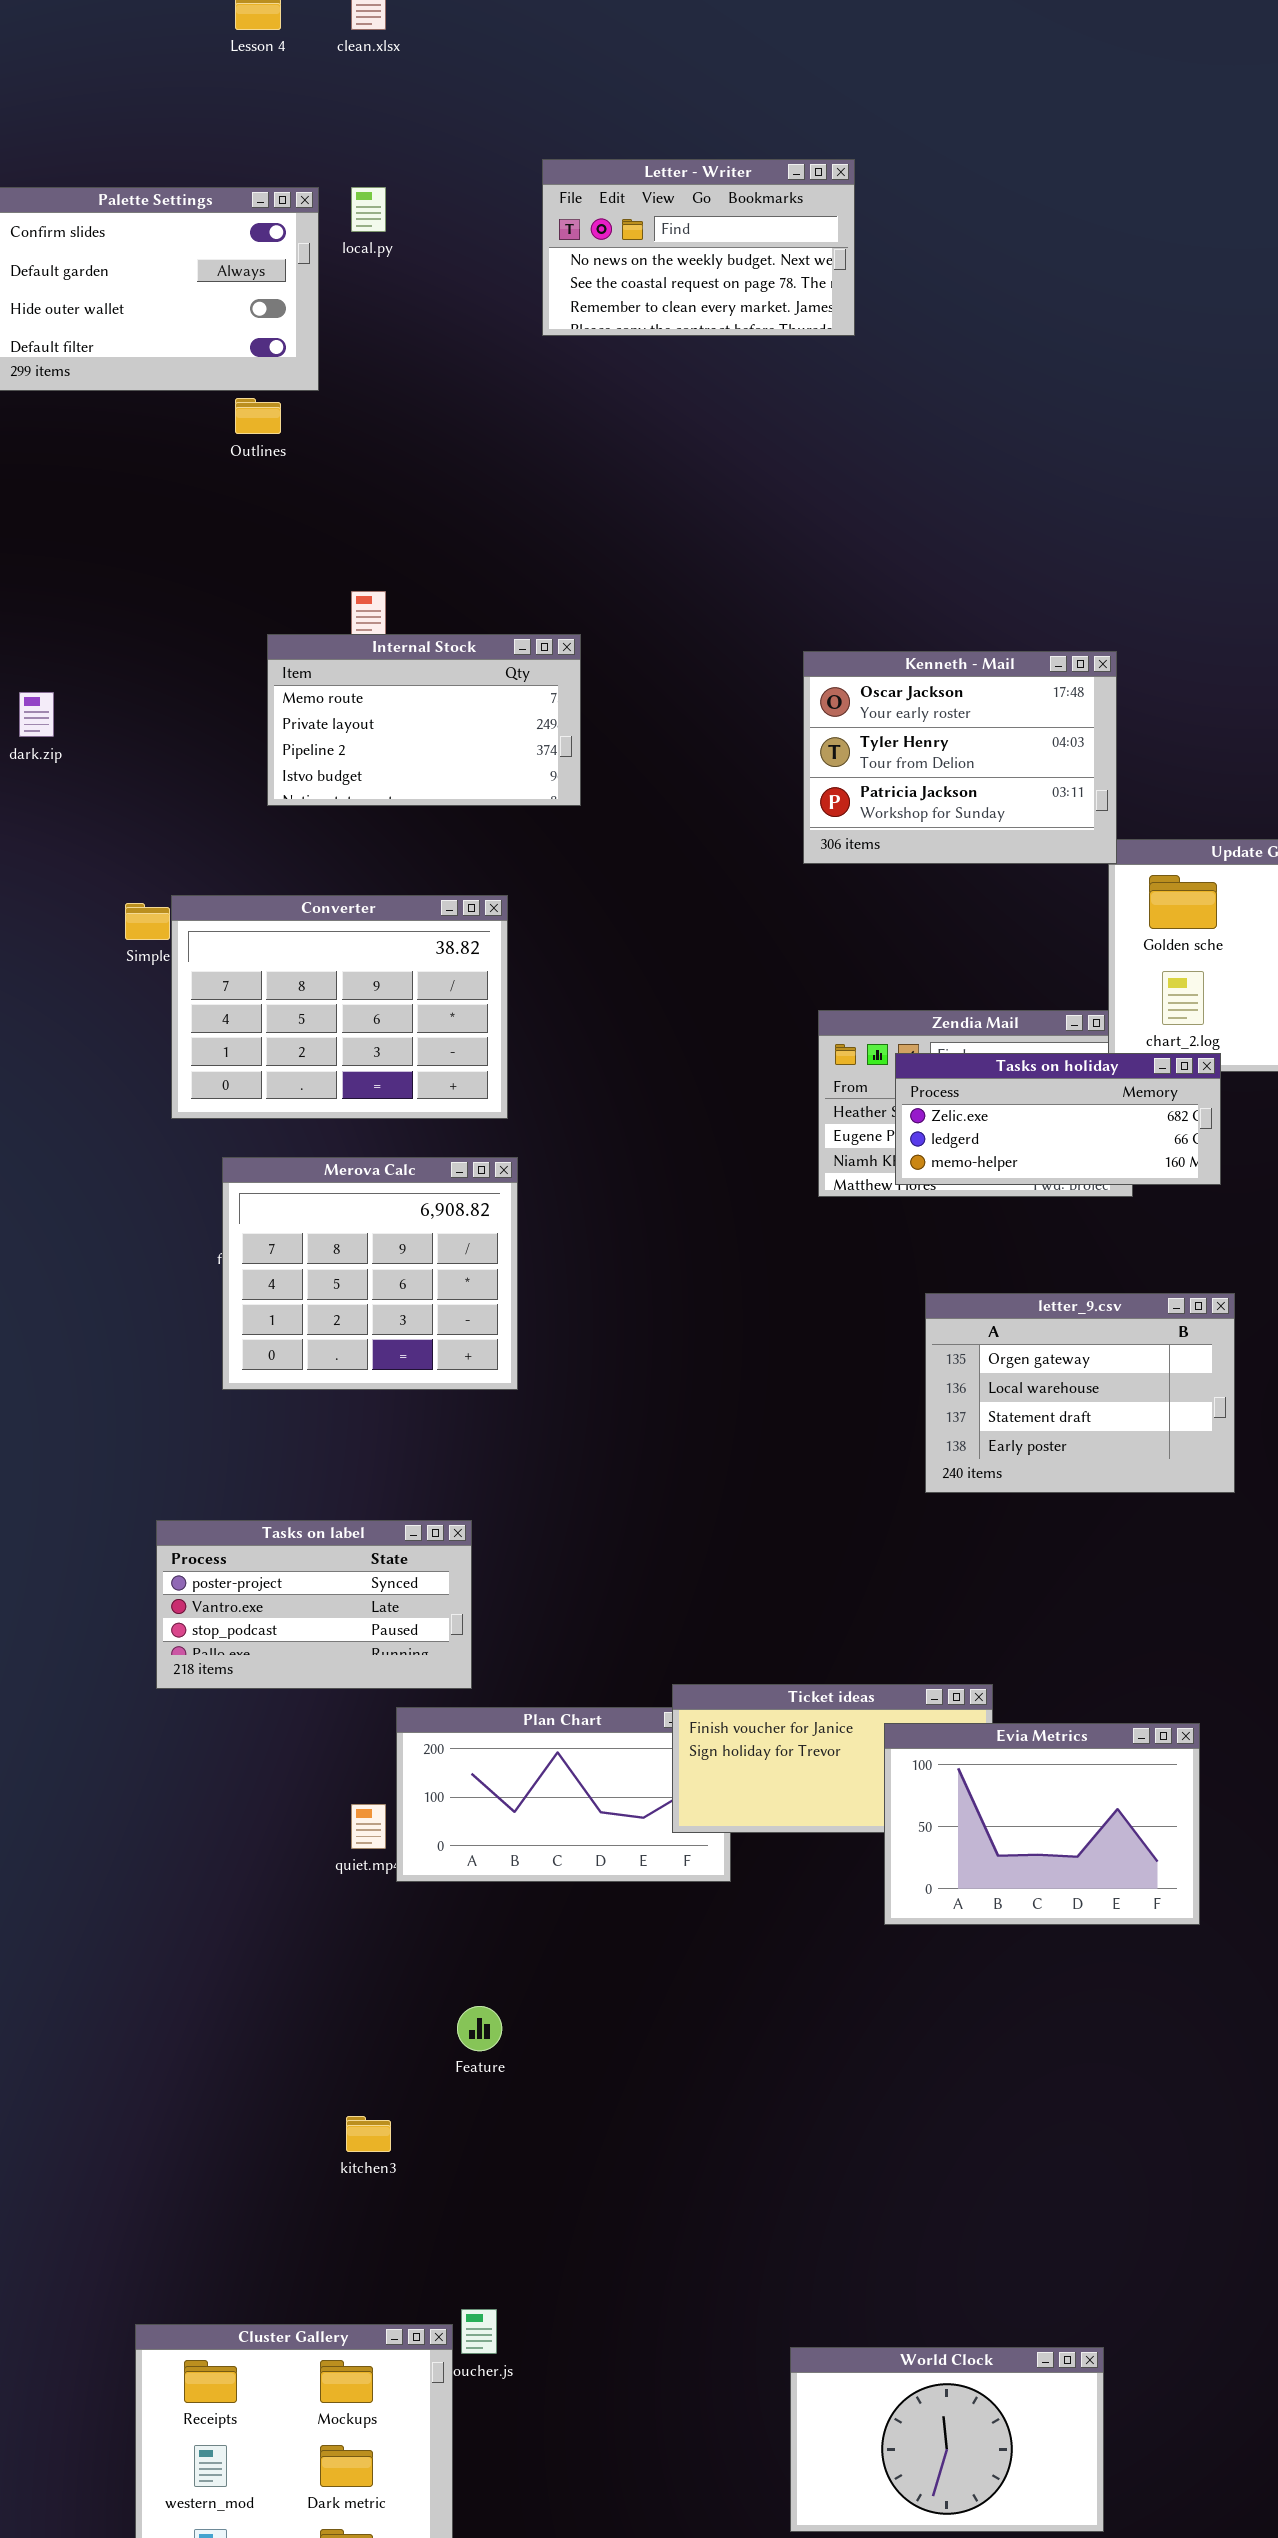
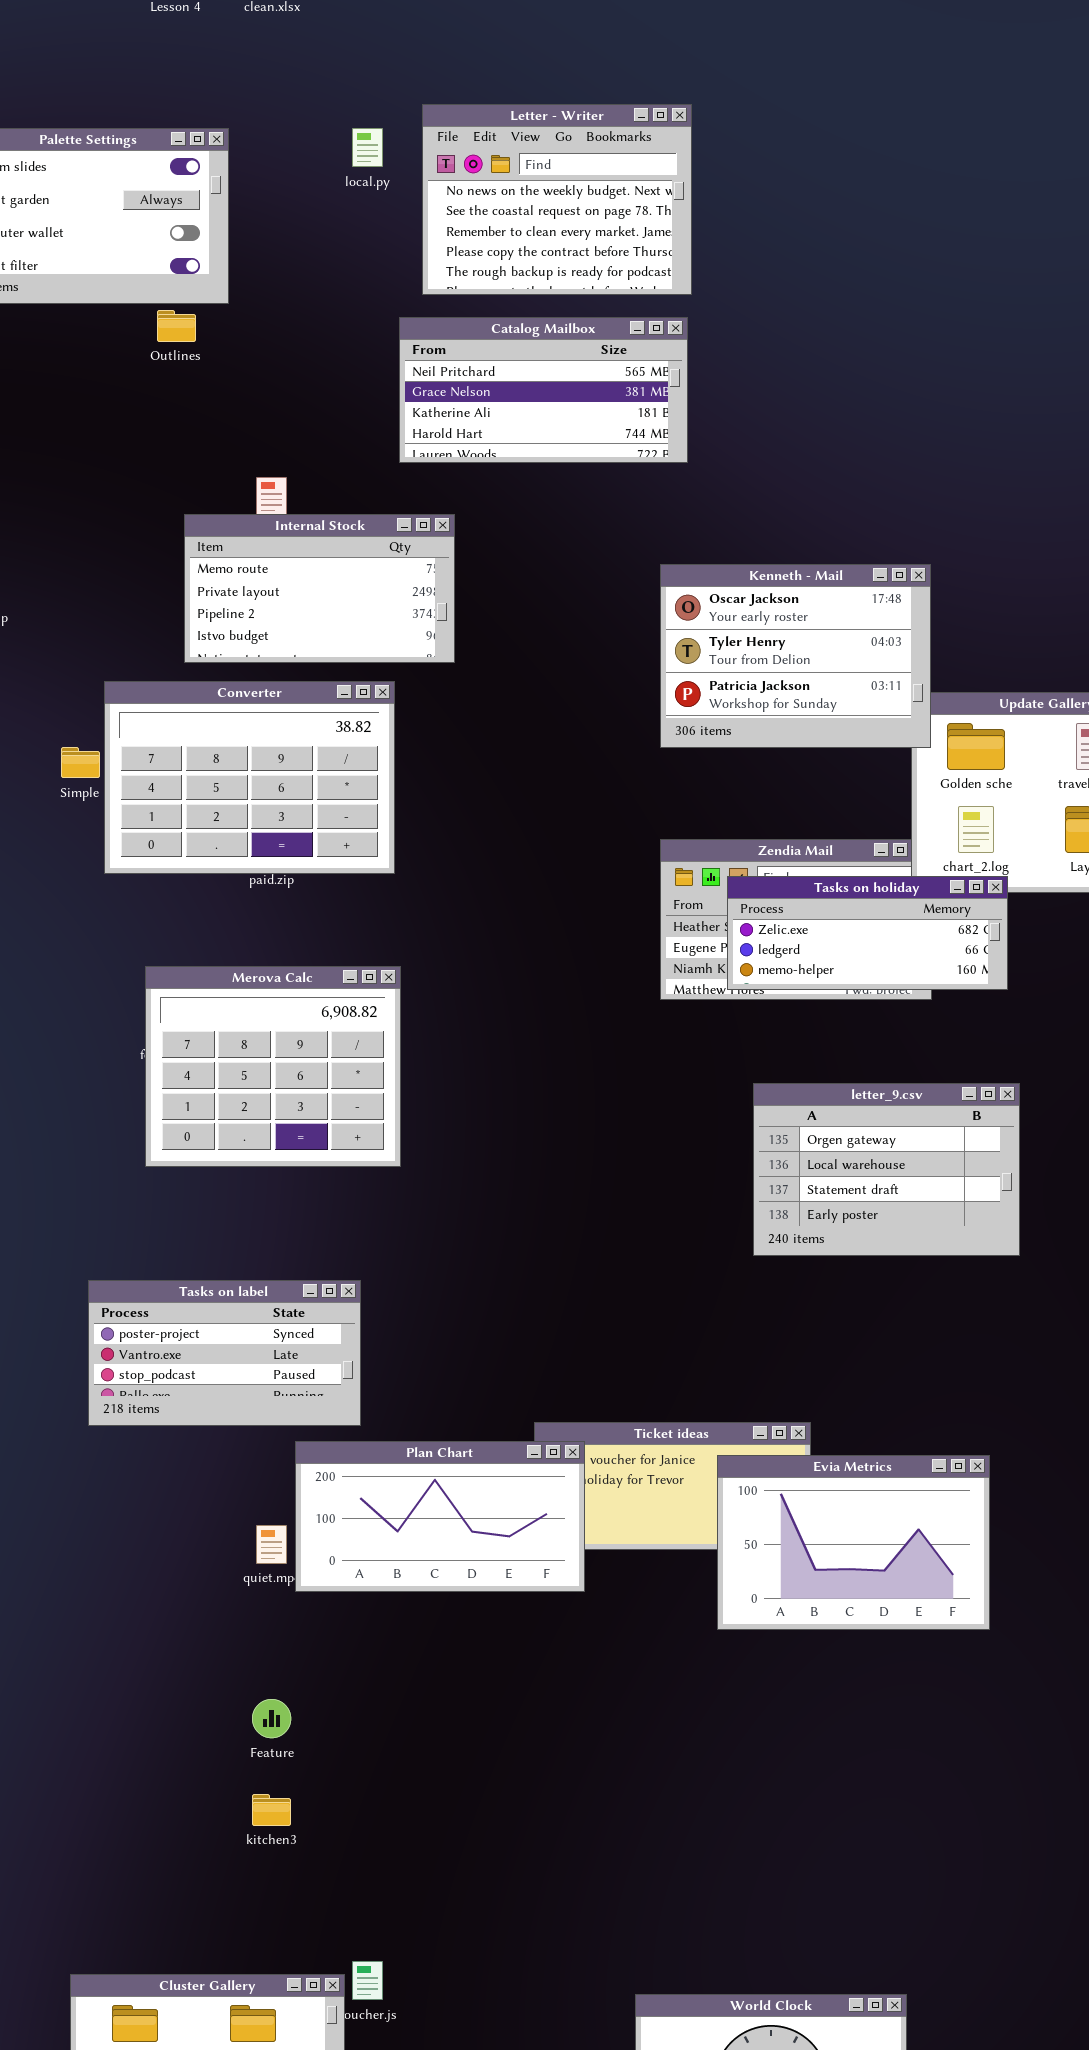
Letter - Writer: [542,159,855,336] -> [422,104,692,295], resized
local.py: [351,187,386,232] -> [352,128,383,167], moved
Catalog Mailbox: none -> [399,317,688,463], opened
Kenneth - Mail: [803,651,1117,864] -> [660,564,931,748], moved
Converter: [171,895,508,1119] -> [104,681,395,874], moved
Plan Chart: [396,1707,731,1882] -> [295,1441,585,1592], raised
Feature: [457,2006,502,2051] -> [252,1699,291,1738], moved

